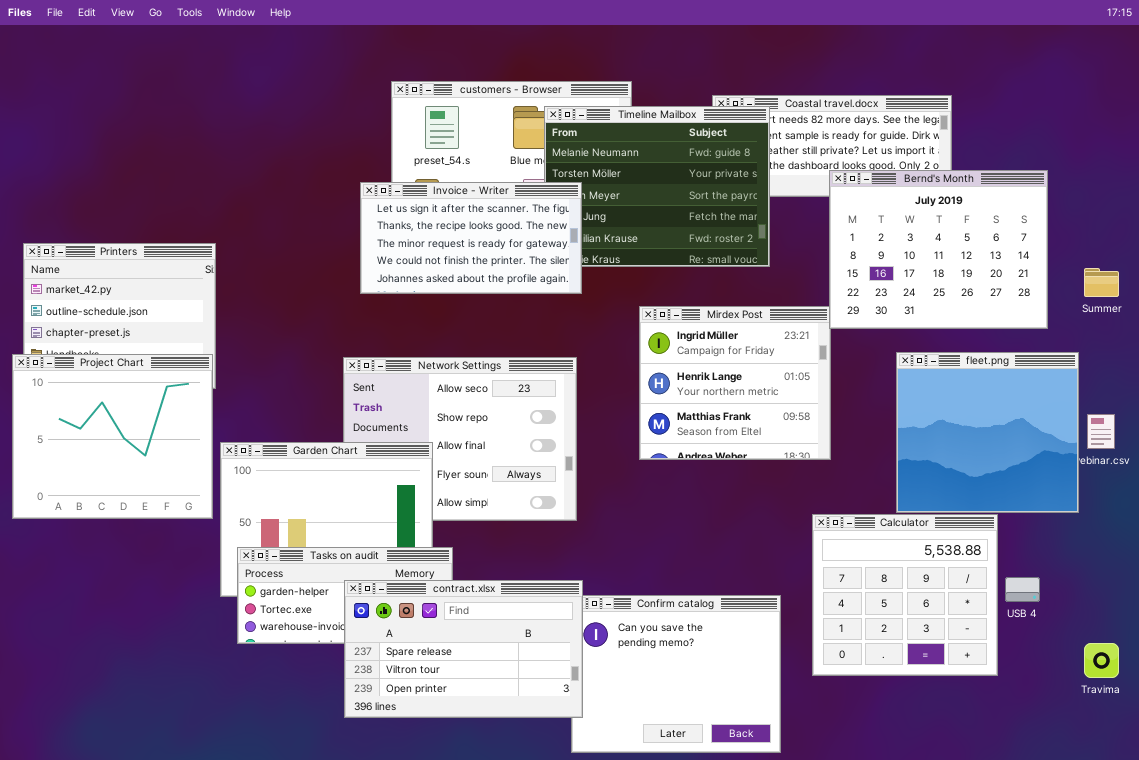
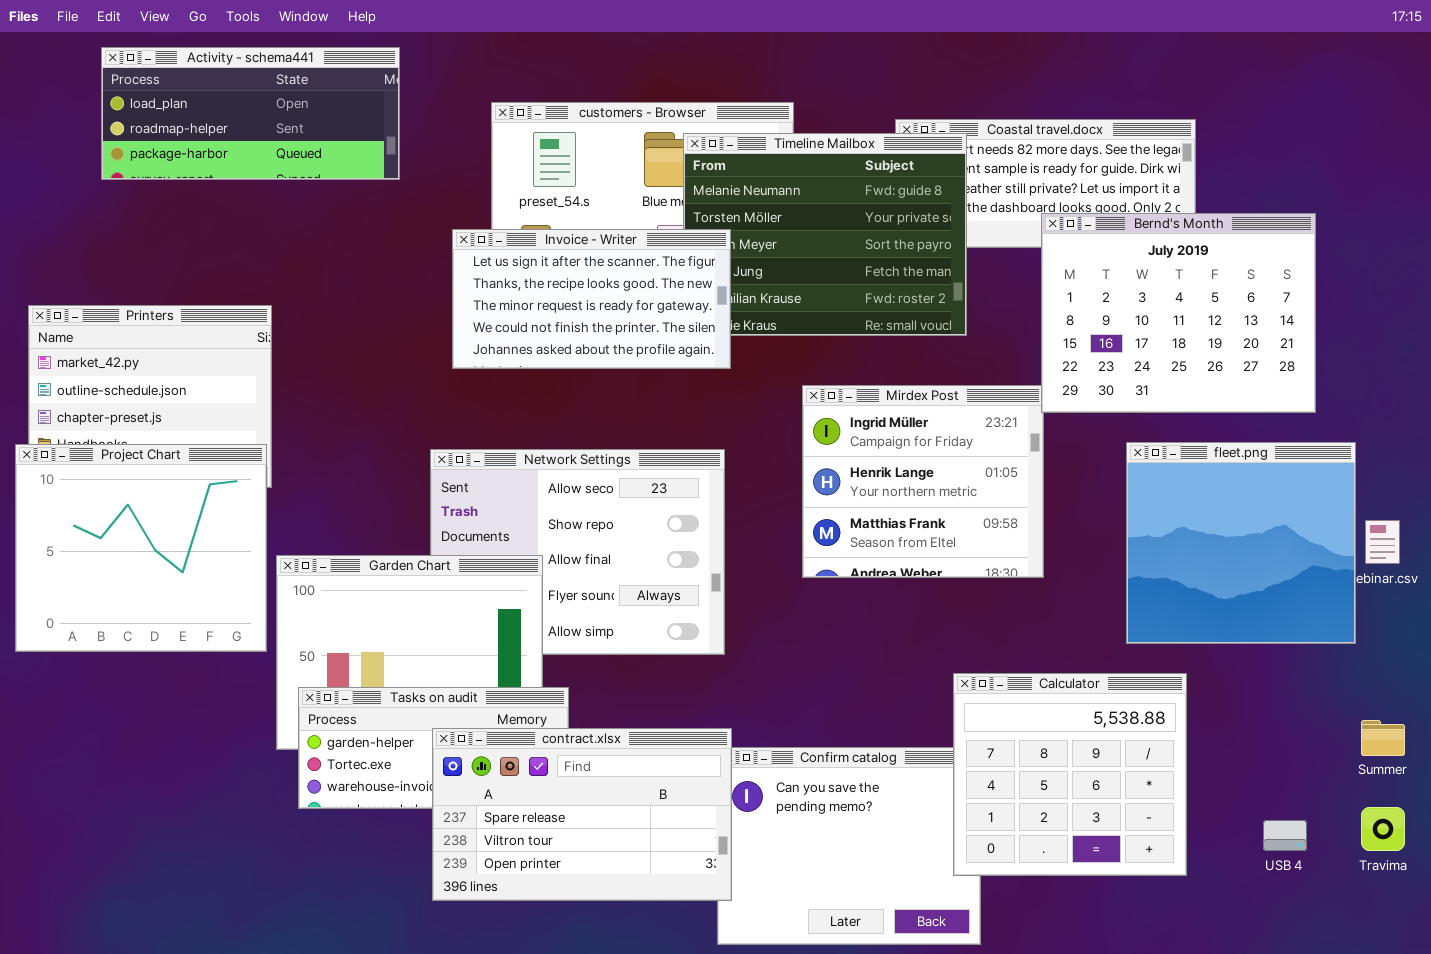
Activity - schema441: none -> [101,47,400,180], opened
Summer: [1084,268,1119,297] -> [1361,720,1405,756], moved
Calculator: [812,514,998,676] -> [953,673,1187,876], moved
USB 4: [1005,577,1040,602] -> [1263,820,1307,851], moved

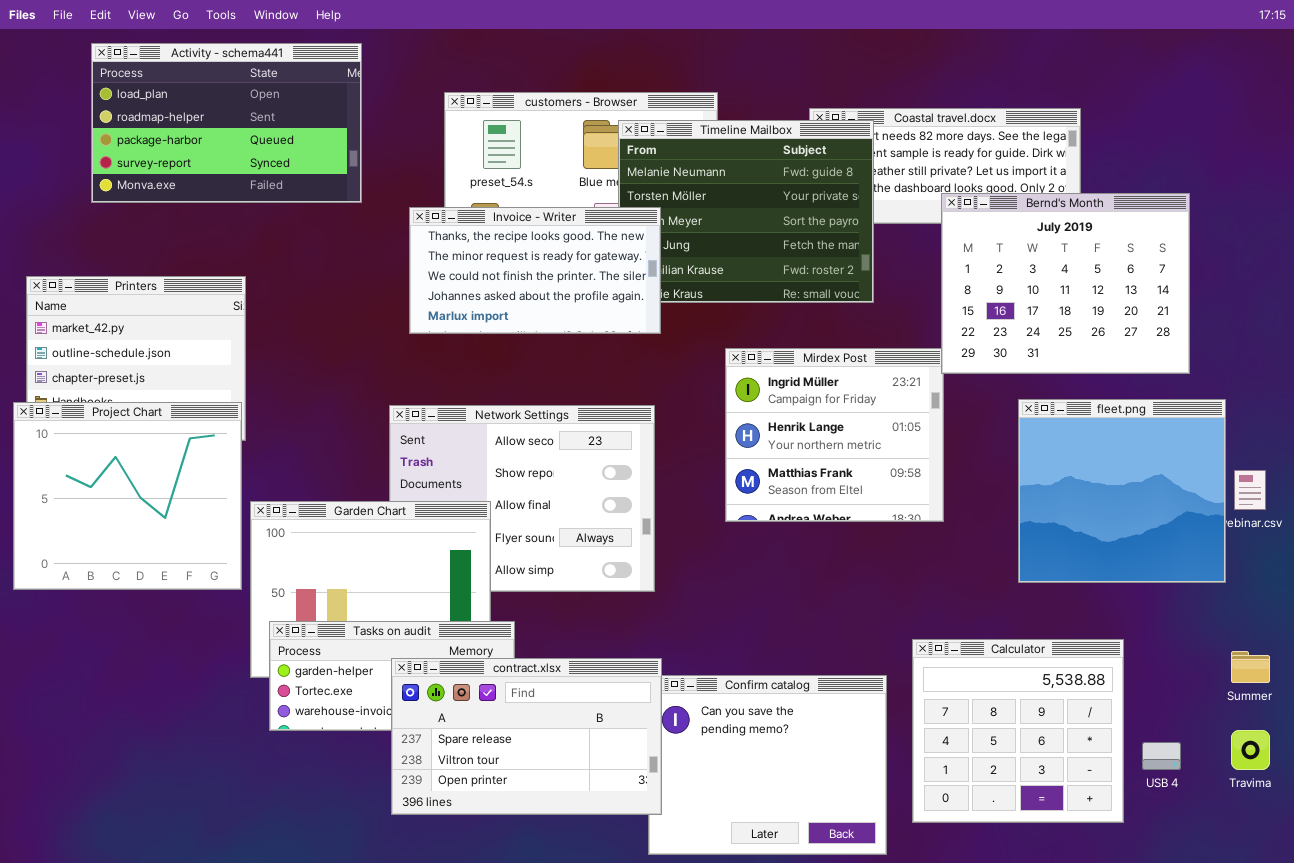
Activity - schema441: [101,47,400,180] -> [91,43,362,203], resized
Invoice - Writer: [452,229,731,369] -> [409,207,661,334], scrolled down 1 row
Calculator: [953,673,1187,876] -> [912,639,1124,823], moved

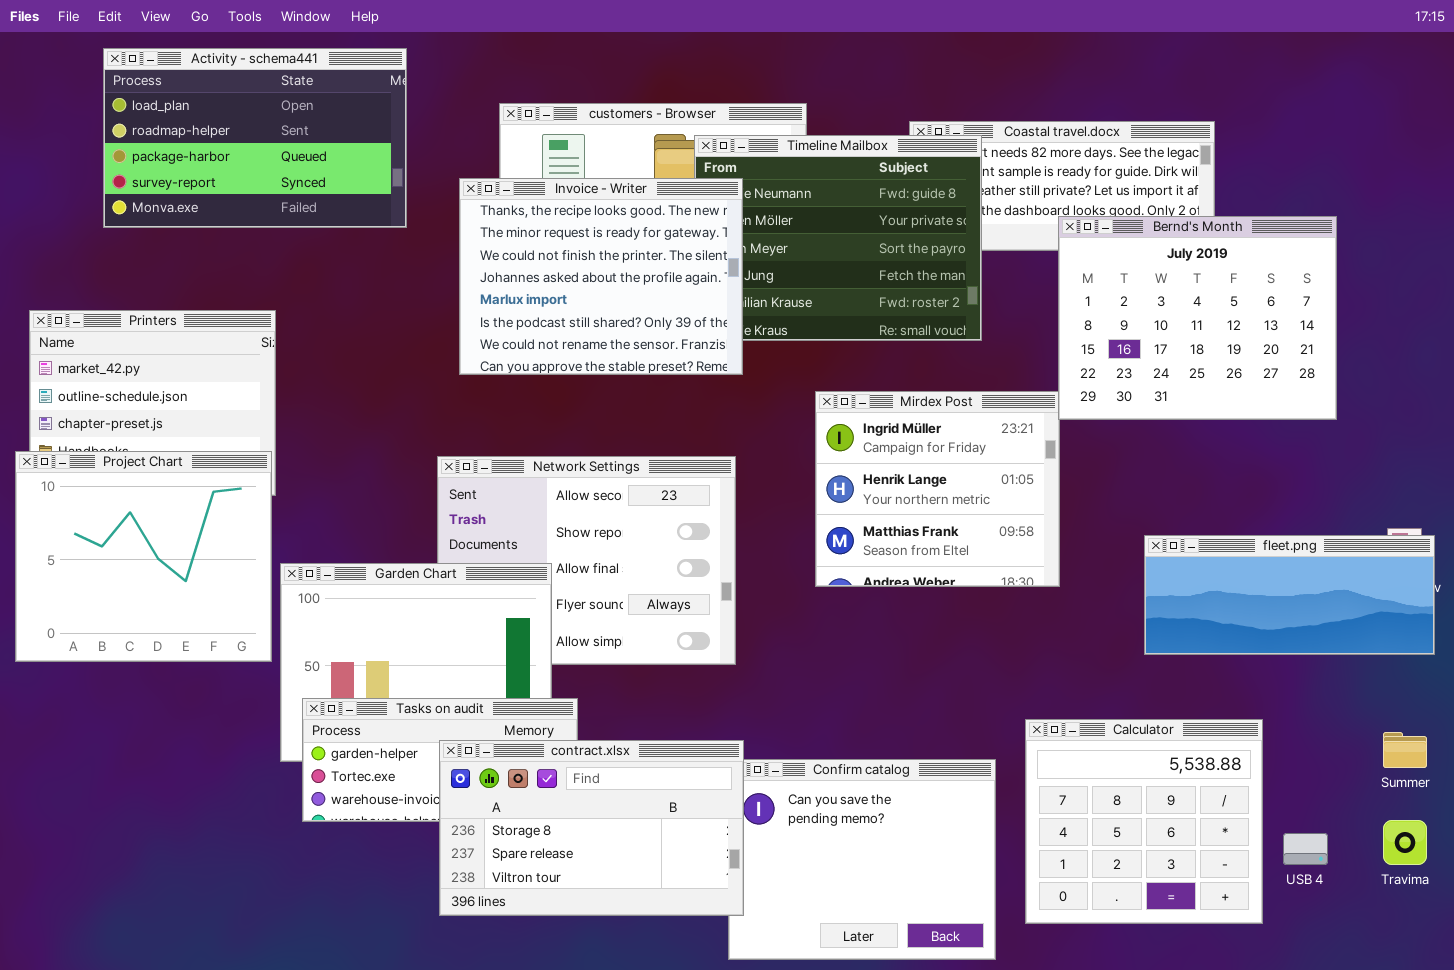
Invoice - Writer: [409,207,661,334] -> [459,178,743,375], resized
fleet.png: [1018,399,1226,583] -> [1144,535,1435,655], resized
contract.xlsx: [391,658,662,815] -> [439,740,744,916], scrolled up 1 row

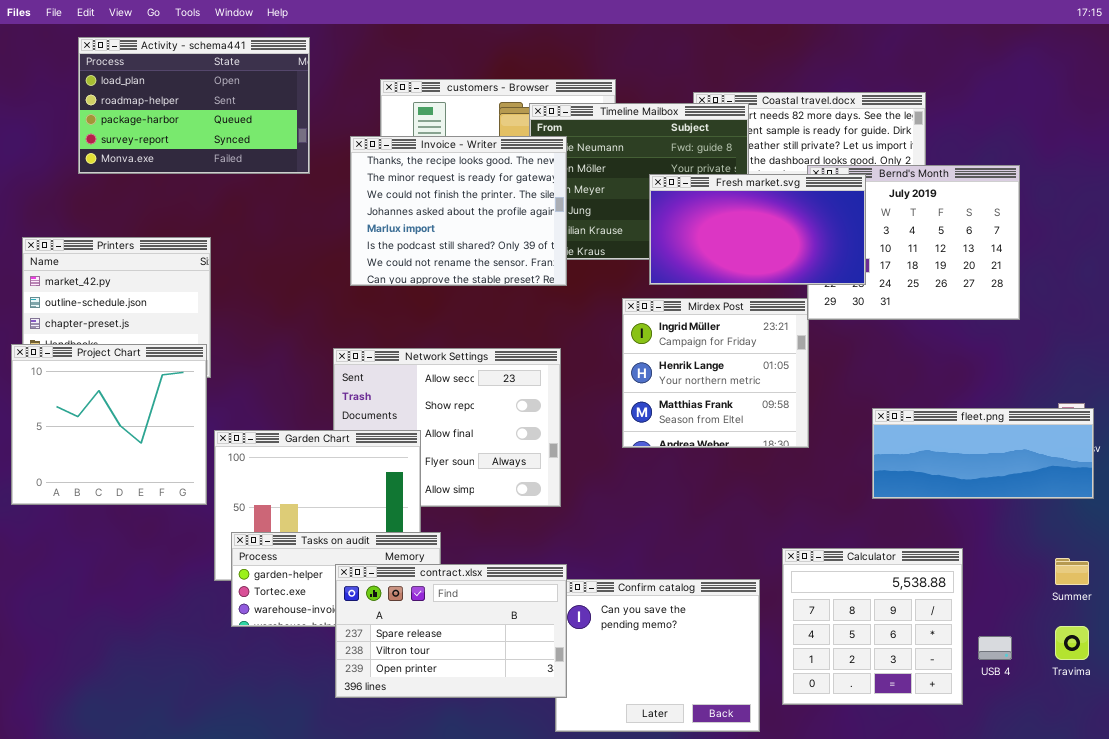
Fresh market.svg: none -> [649,174,866,285], opened
contract.xlsx: [439,740,744,916] -> [335,564,567,698], scrolled down 1 row

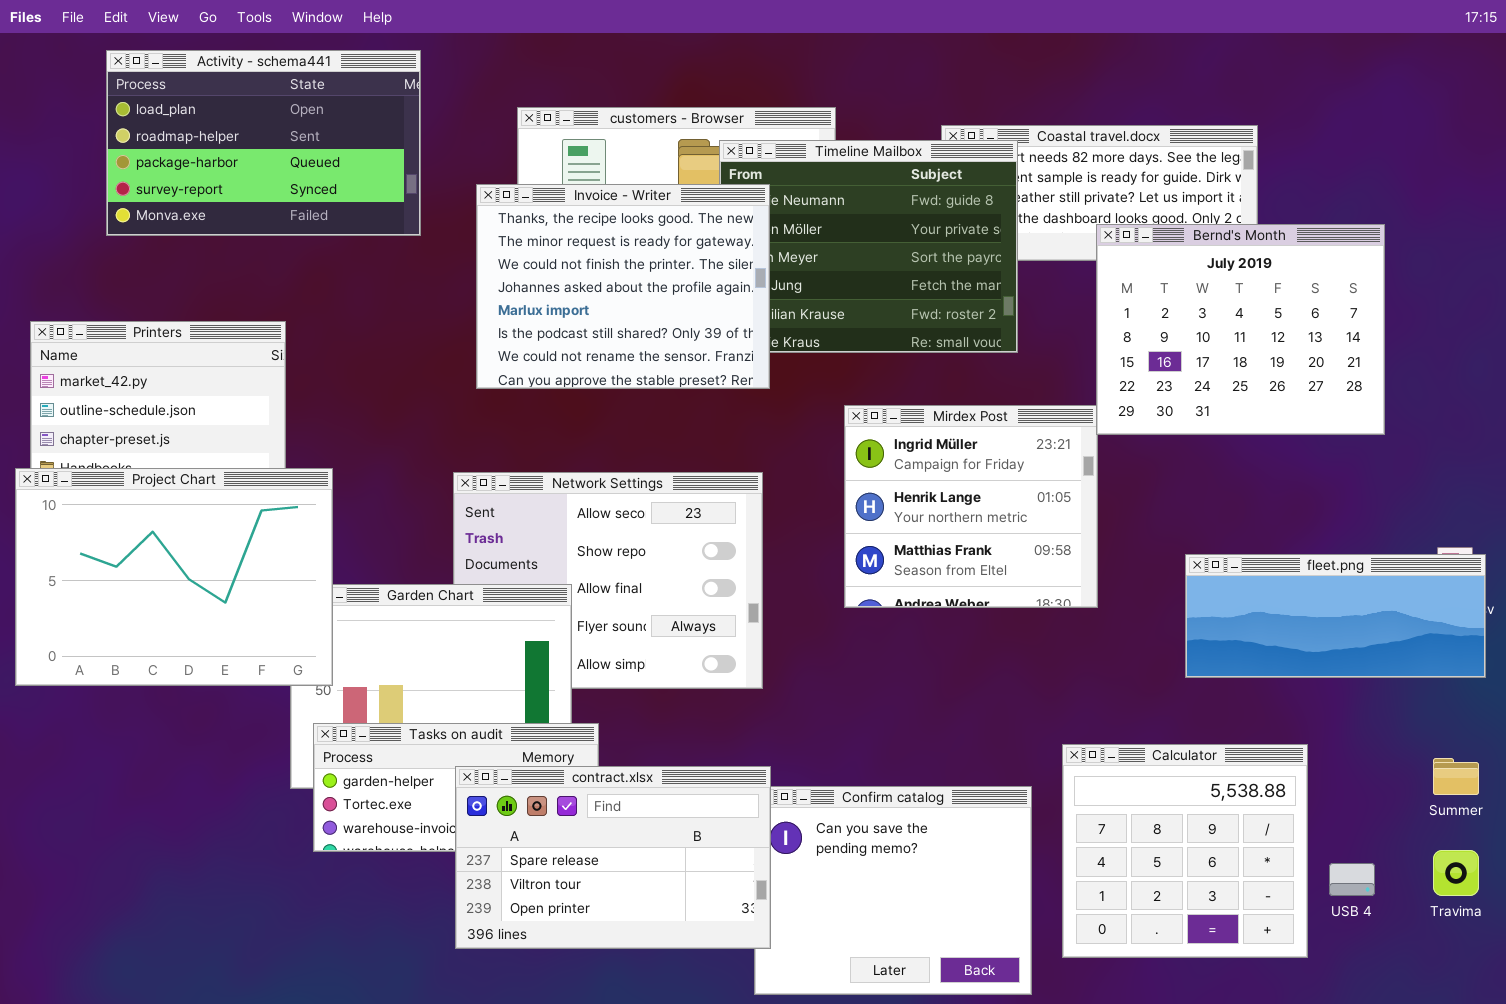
Fresh market.svg: [649,174,866,285] -> none, closed
Project Chart: [11,344,207,505] -> [15,468,333,686], resized

